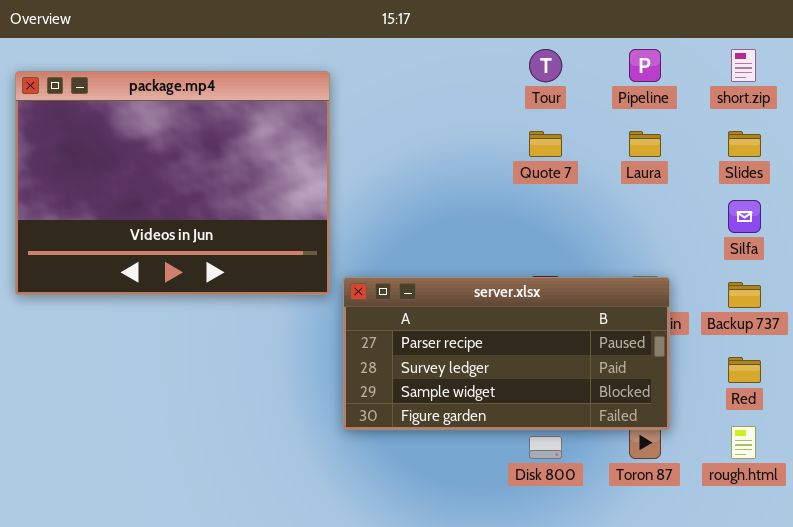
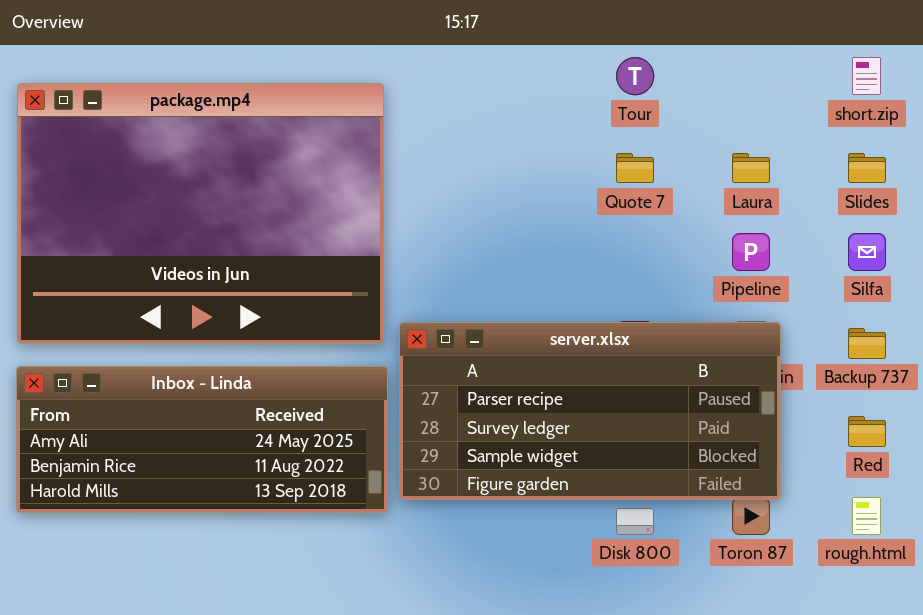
Pipeline: [629,49,661,82] -> [732,233,770,271], moved
Inbox - Linda: none -> [16,366,388,513], opened

